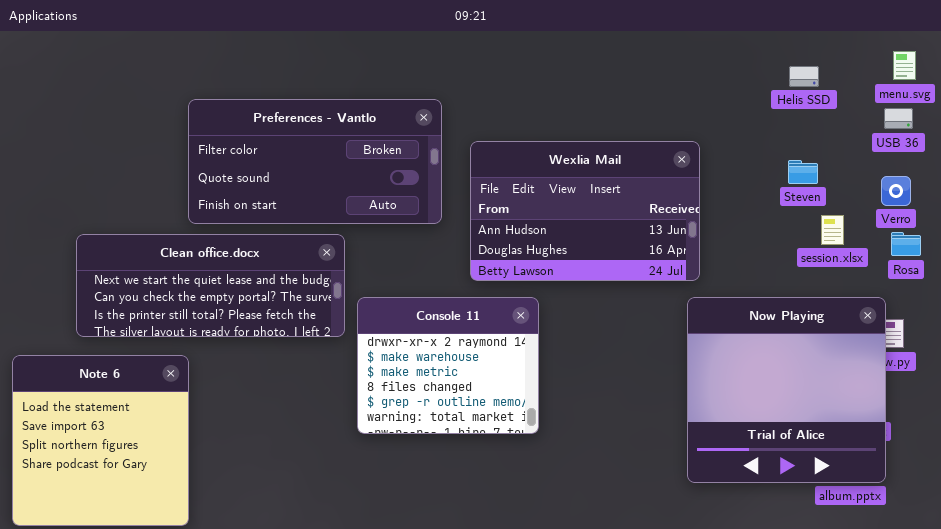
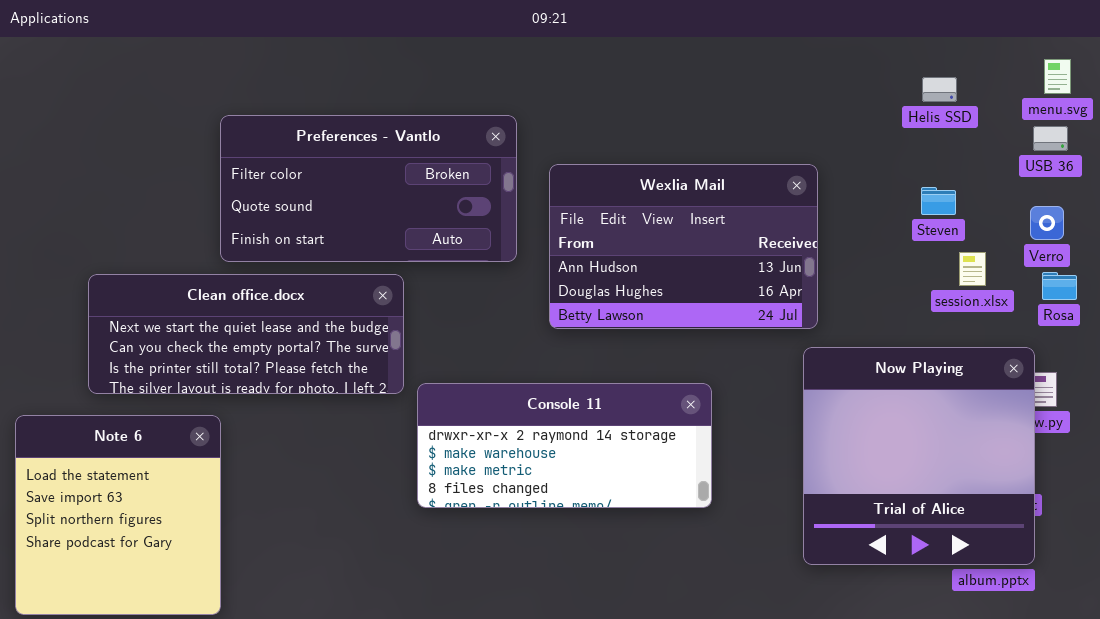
Console 11: [357,297,539,434] -> [417,383,712,508], resized

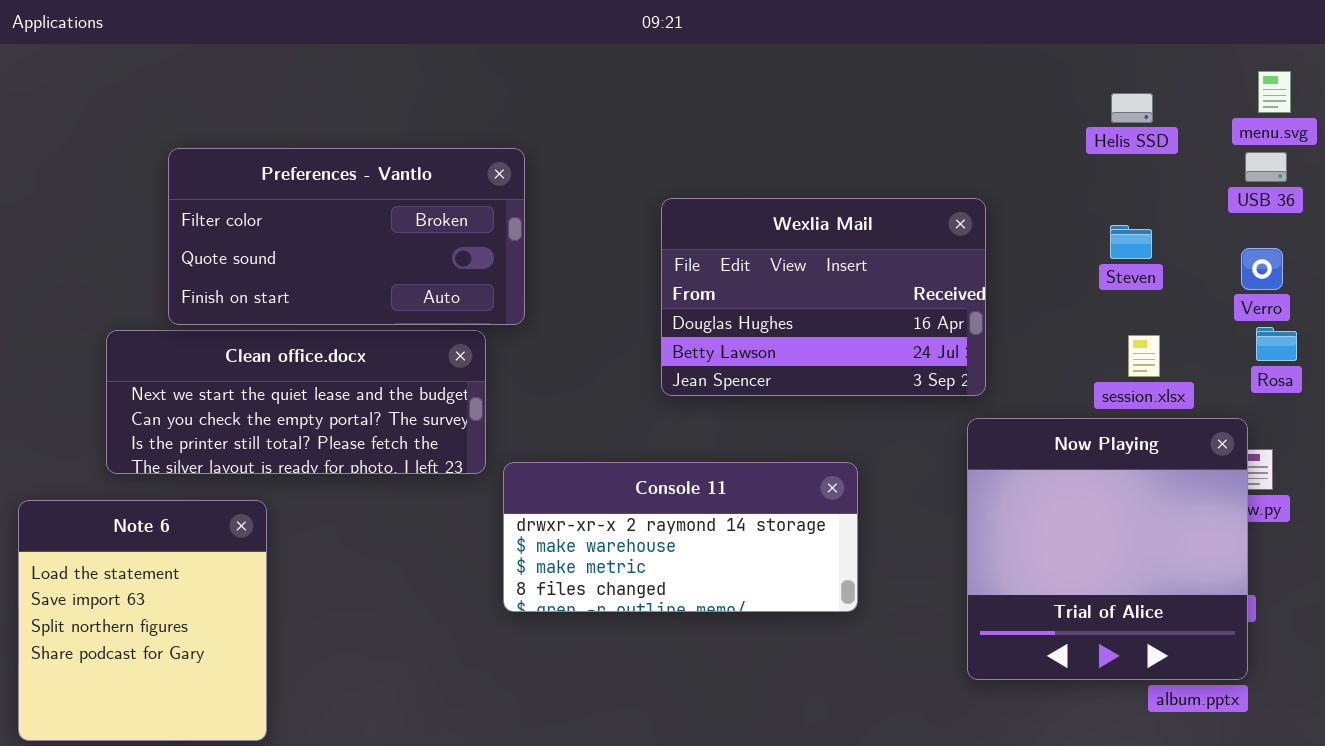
Preferences - Vantlo: [220,115,517,262] -> [168,148,525,325], moved
Wexlia Mail: [549,164,818,329] -> [661,198,986,396], scrolled down 1 row
session.xlsx: [959,252,986,286] -> [1128,335,1160,377], moved

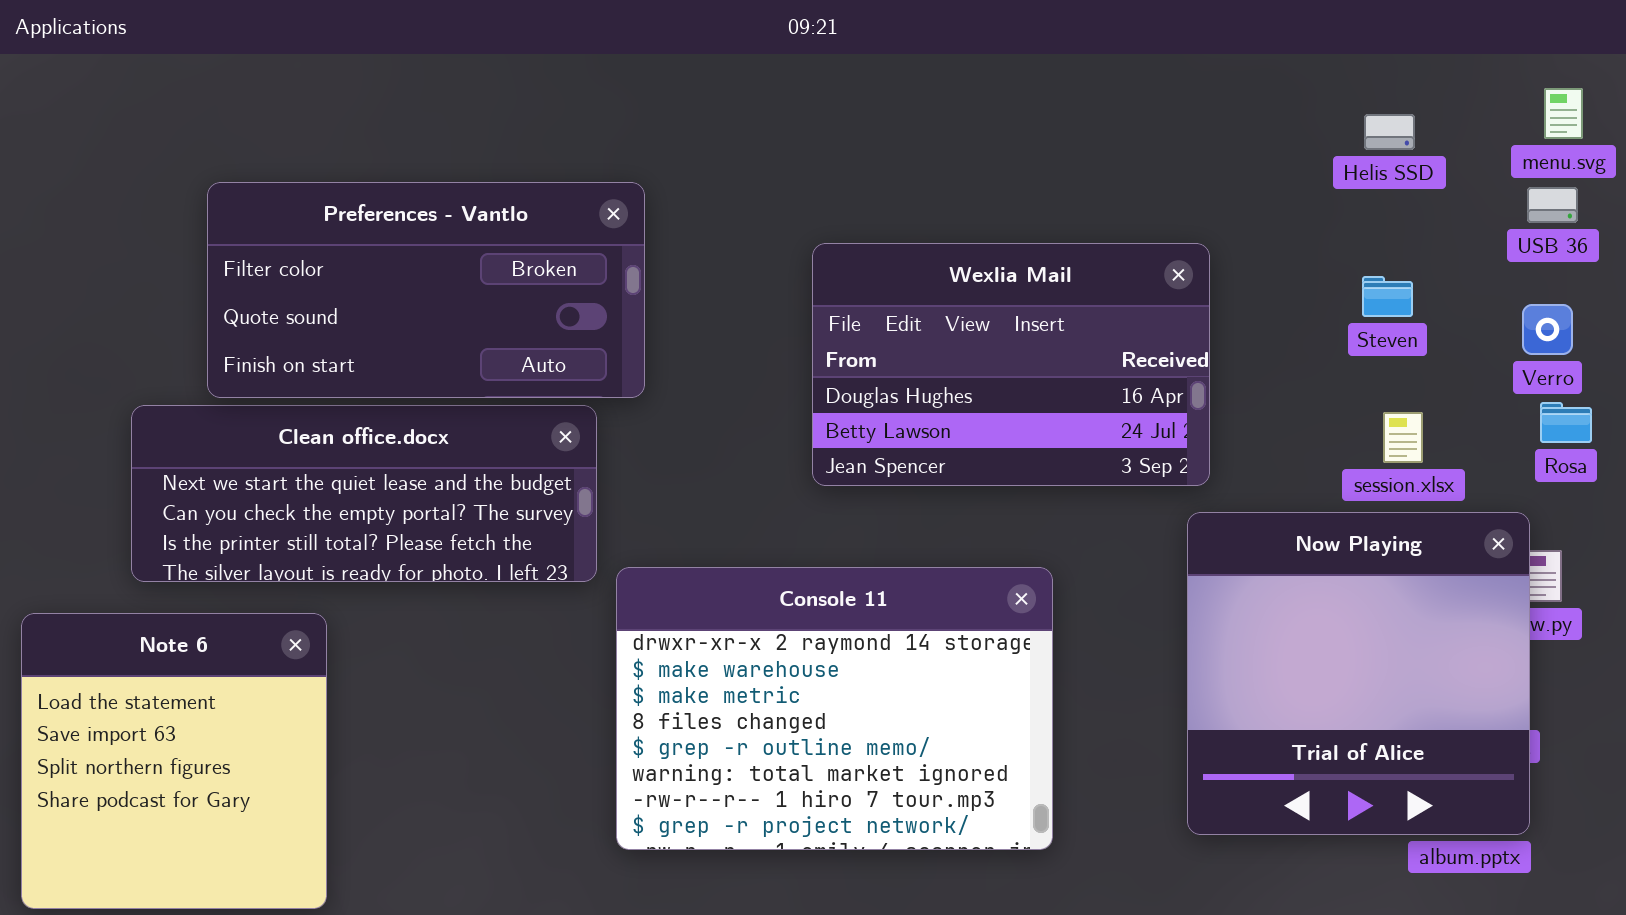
Console 11: [503,462,858,612] -> [616,567,1053,850], resized

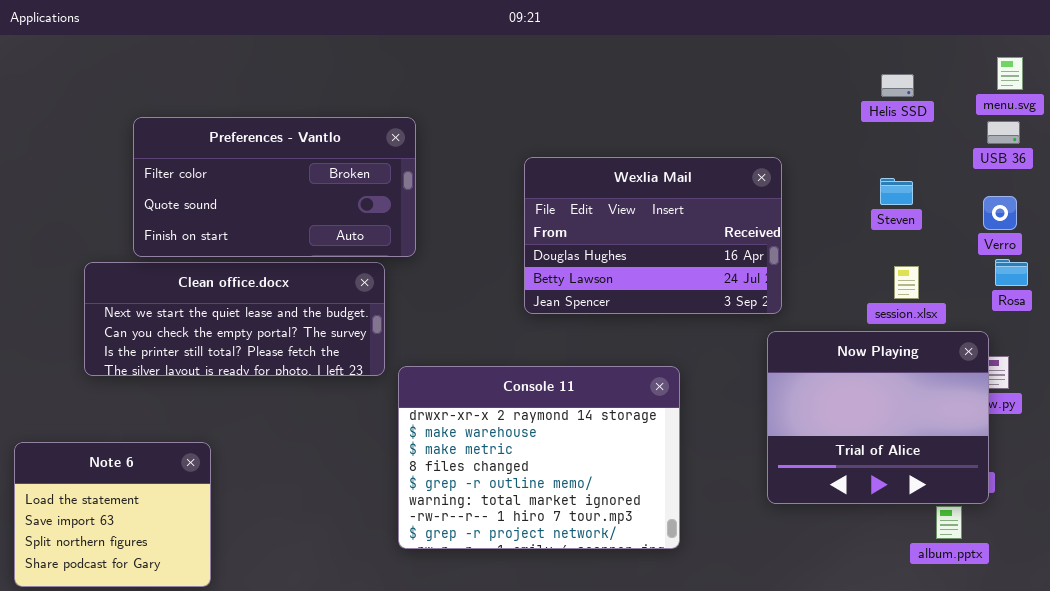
Now Playing: [1187,512,1530,835] -> [767,331,989,504], resized
Note 6: [21,613,327,909] -> [14,442,211,587], resized

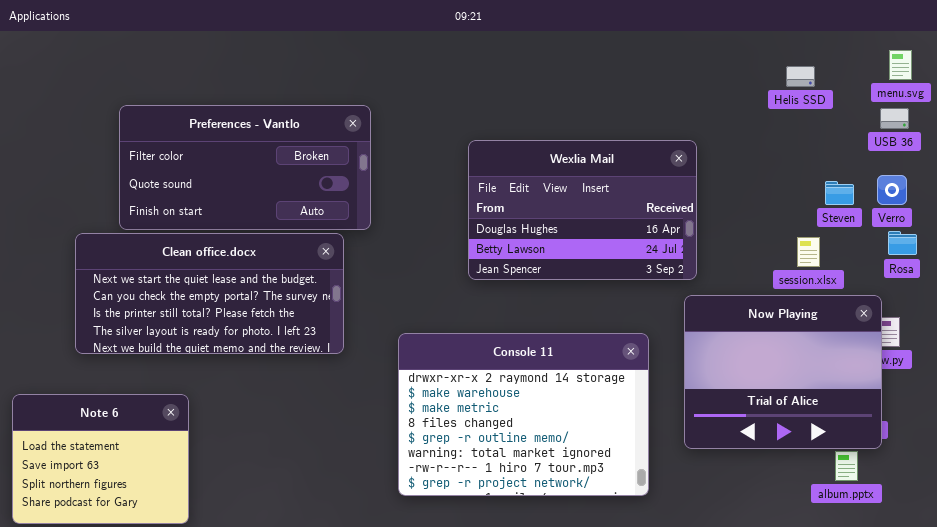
Steven: [880,178,913,205] -> [825,181,854,205], moved
Clean office.docx: [84,262,385,376] -> [75,233,344,354], resized
Console 11: [398,366,680,549] -> [398,333,649,496], moved

